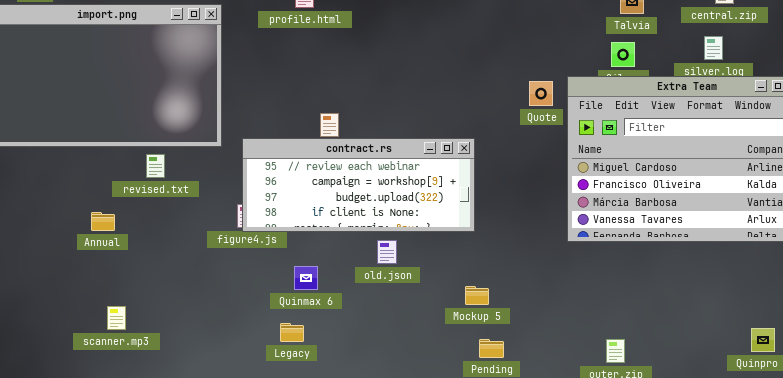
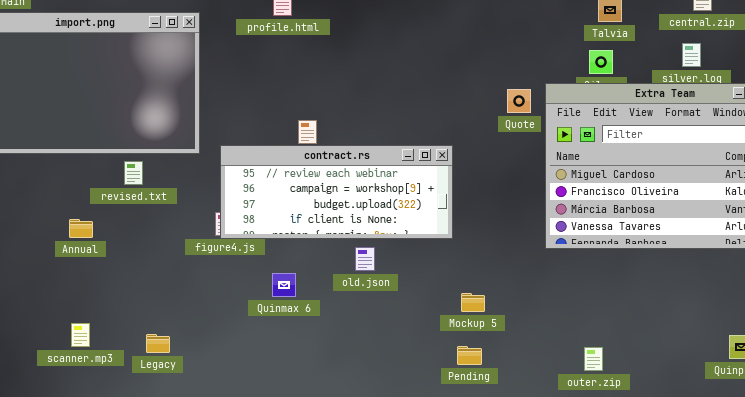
Mockup 5: [465,286,489,305] -> [461,293,485,312], moved
scanner.mp3: [107,306,126,330] -> [71,323,90,347], moved
Legacy: [280,323,304,342] -> [146,334,170,353], moved

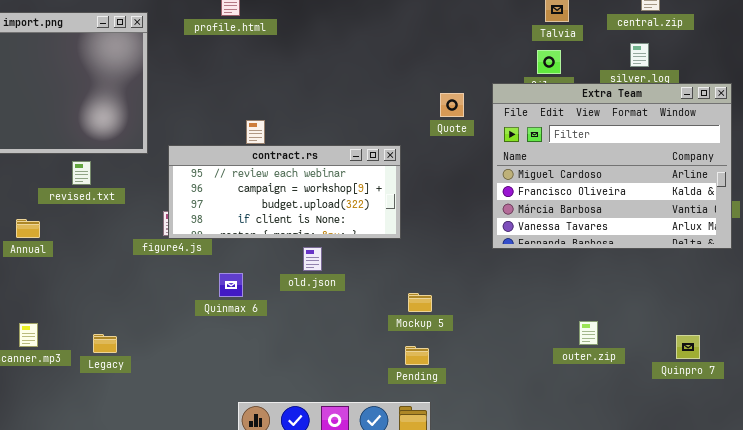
Quote: [507,89,531,113] -> [440,93,464,117], moved
outer.zip: [584,347,603,371] -> [579,321,598,345], moved

